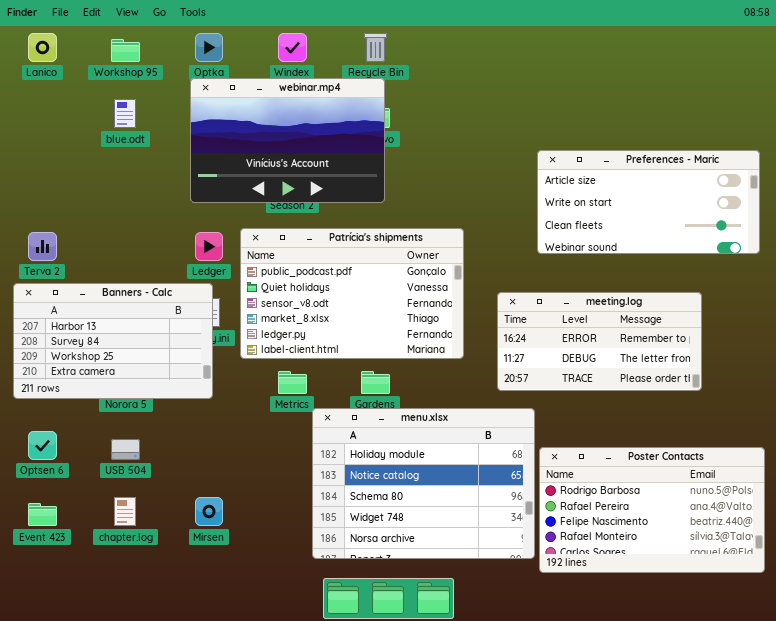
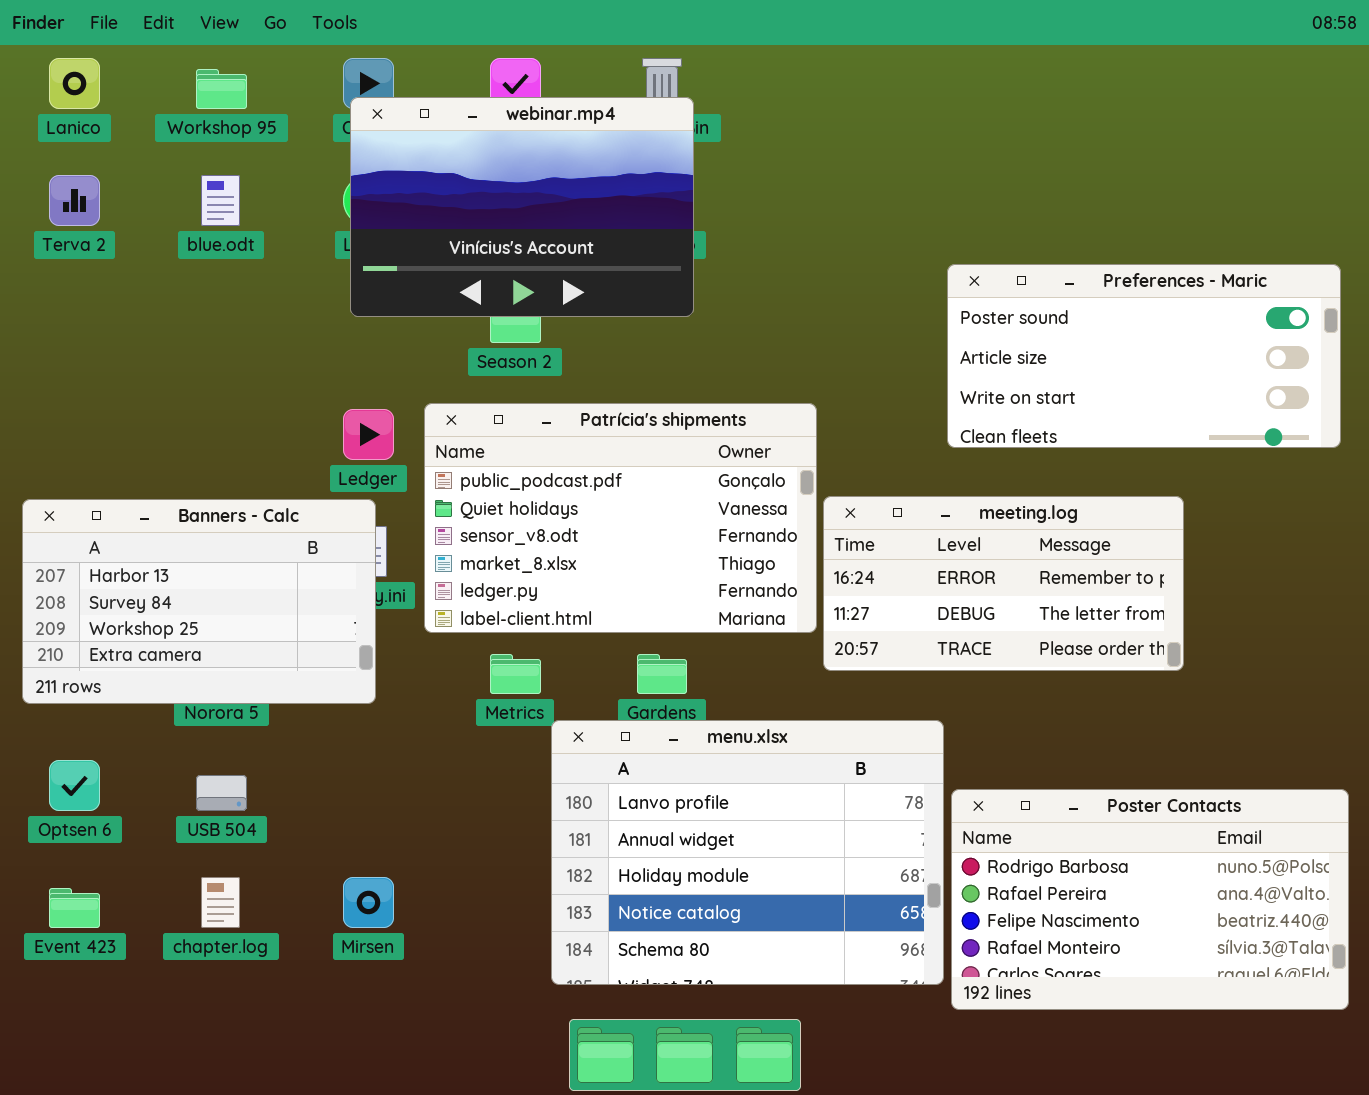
webinar.mp4: [190,78,385,203] -> [350,97,694,317], moved
Preferences - Maric: [537,150,760,254] -> [947,264,1341,448], scrolled up 1 row
Terva 2: [28,232,57,261] -> [49,175,100,226], moved
meeting.log: [497,292,702,391] -> [823,496,1184,671], moved
menu.xlsx: [312,408,535,559] -> [551,720,944,985], scrolled up 2 rows

